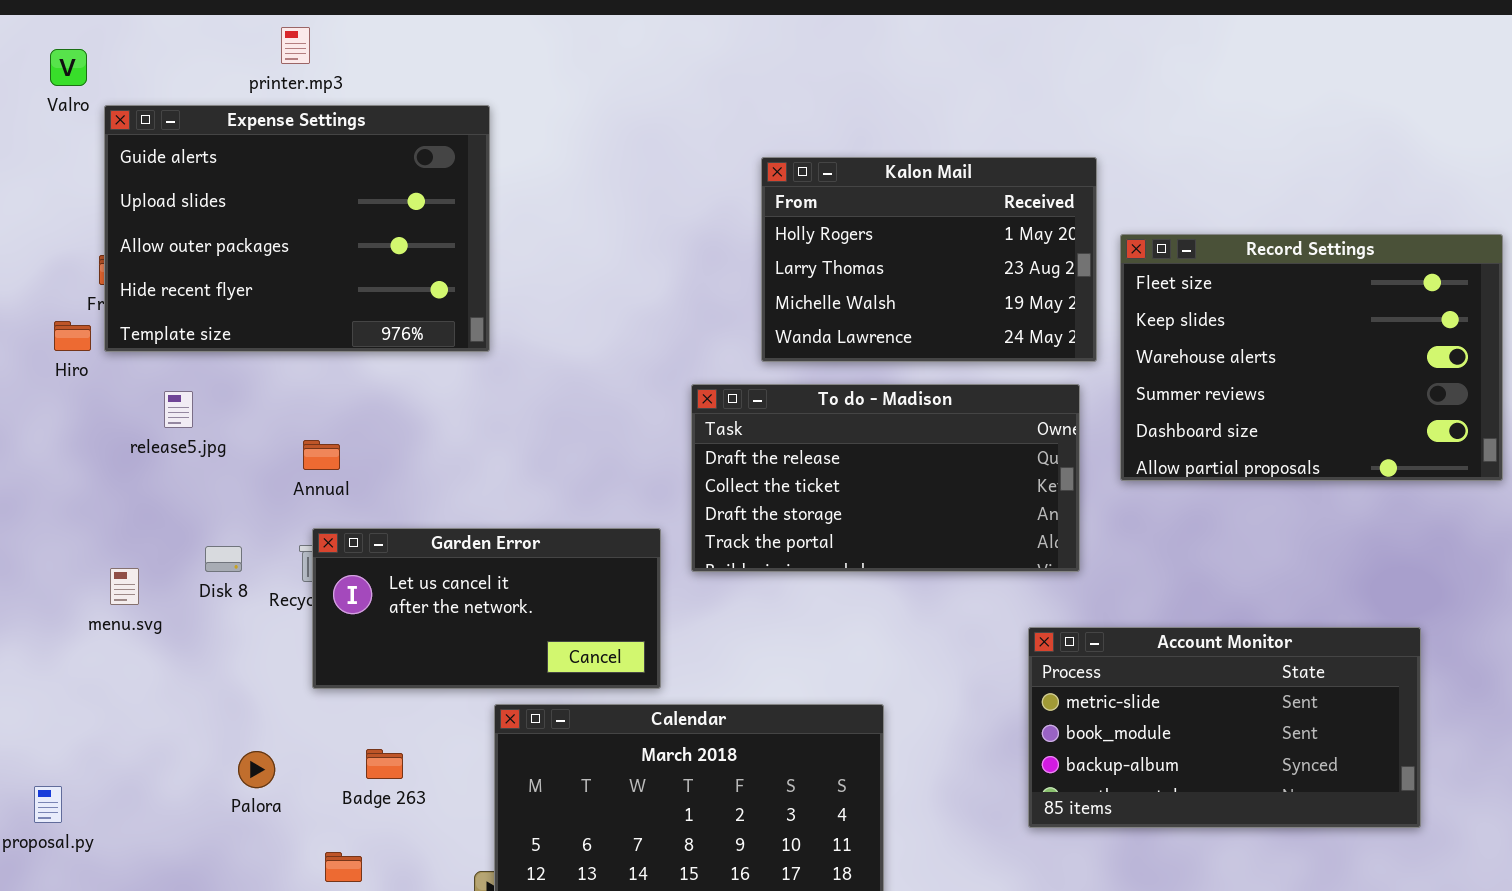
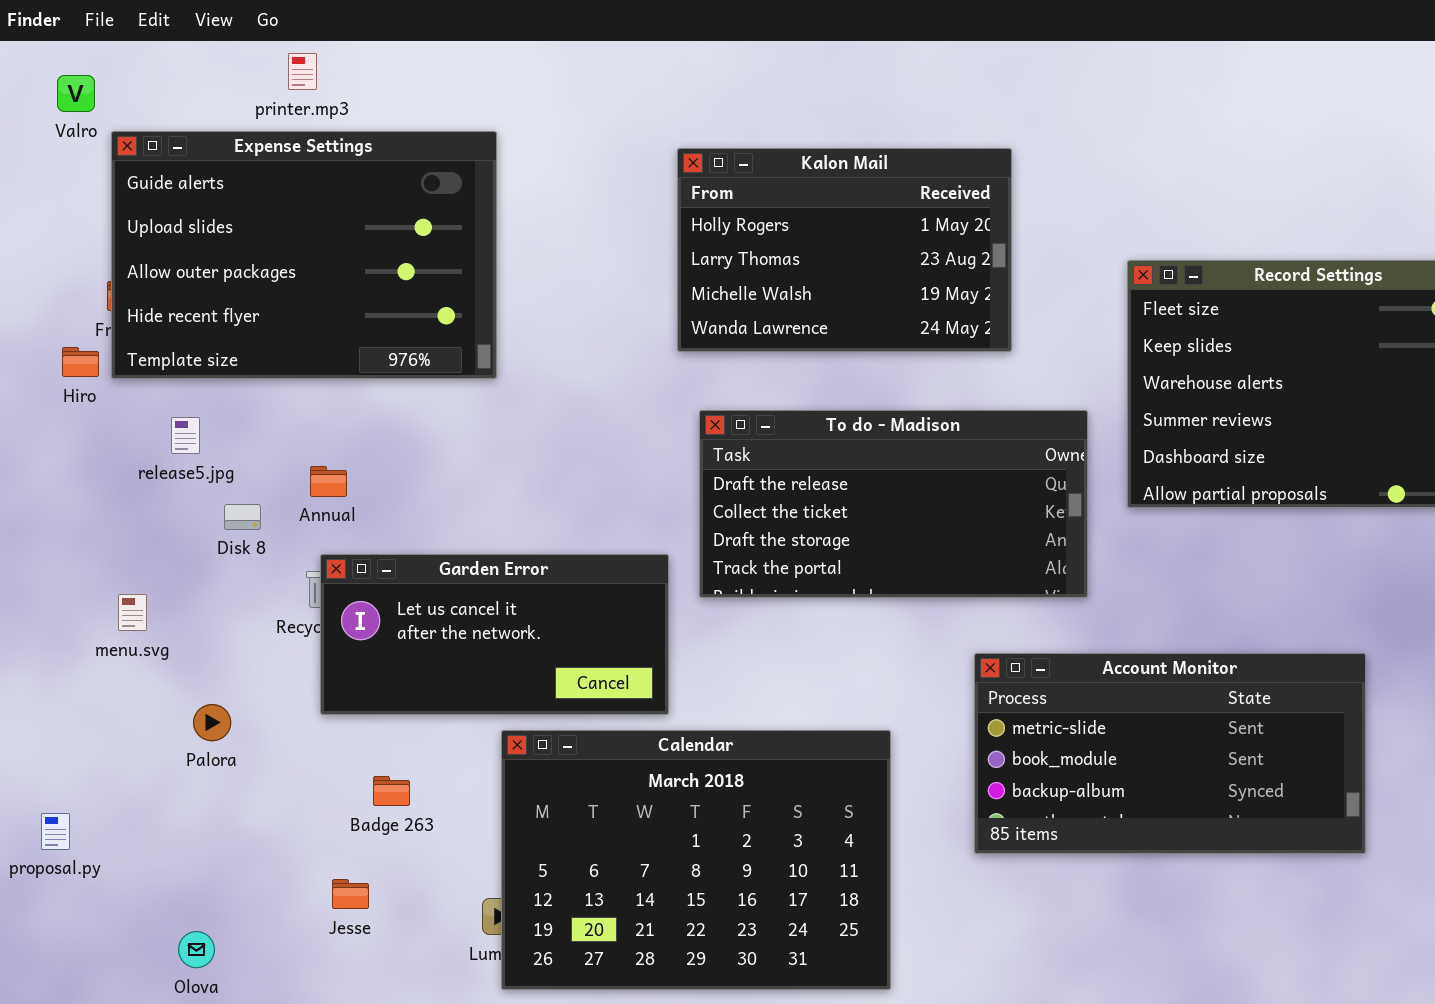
Kalon Mail: [761,157,1097,362] -> [677,148,1012,352], moved
Disk 8: [205,546,242,572] -> [224,504,261,530], moved
Account Monitor: [1028,627,1421,828] -> [974,653,1366,854], moved
Palora: [238,751,275,788] -> [193,704,231,741], moved

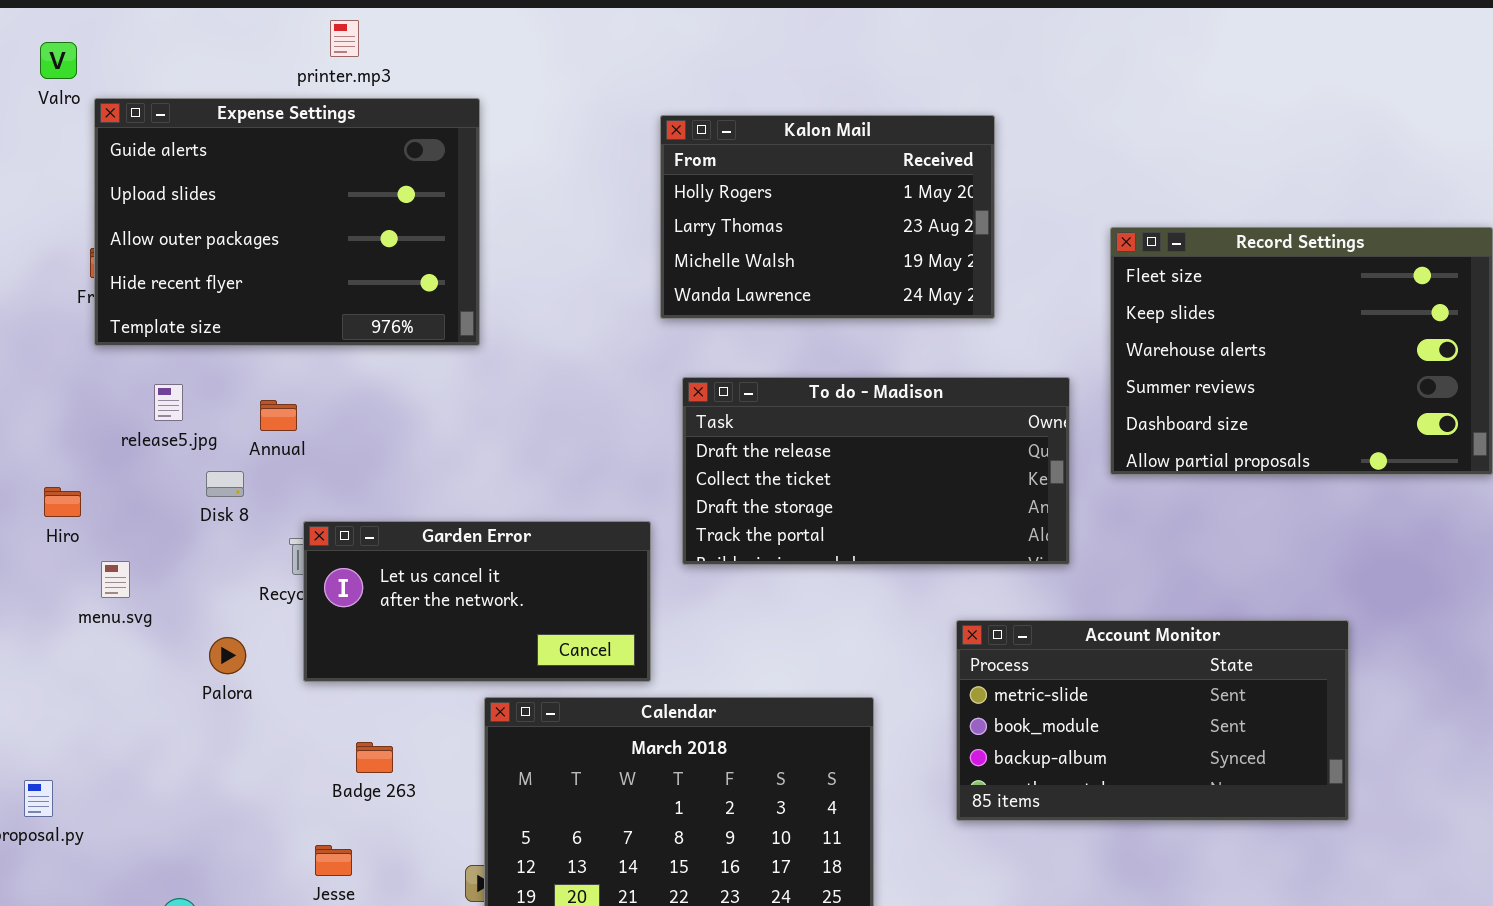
printer.mp3: [288,53,317,90] -> [330,20,359,57], moved
Hiro: [62,347,99,377] -> [44,487,81,517], moved
Annual: [310,466,347,497] -> [260,400,297,431], moved
Palora: [193,704,231,741] -> [209,637,246,674], moved

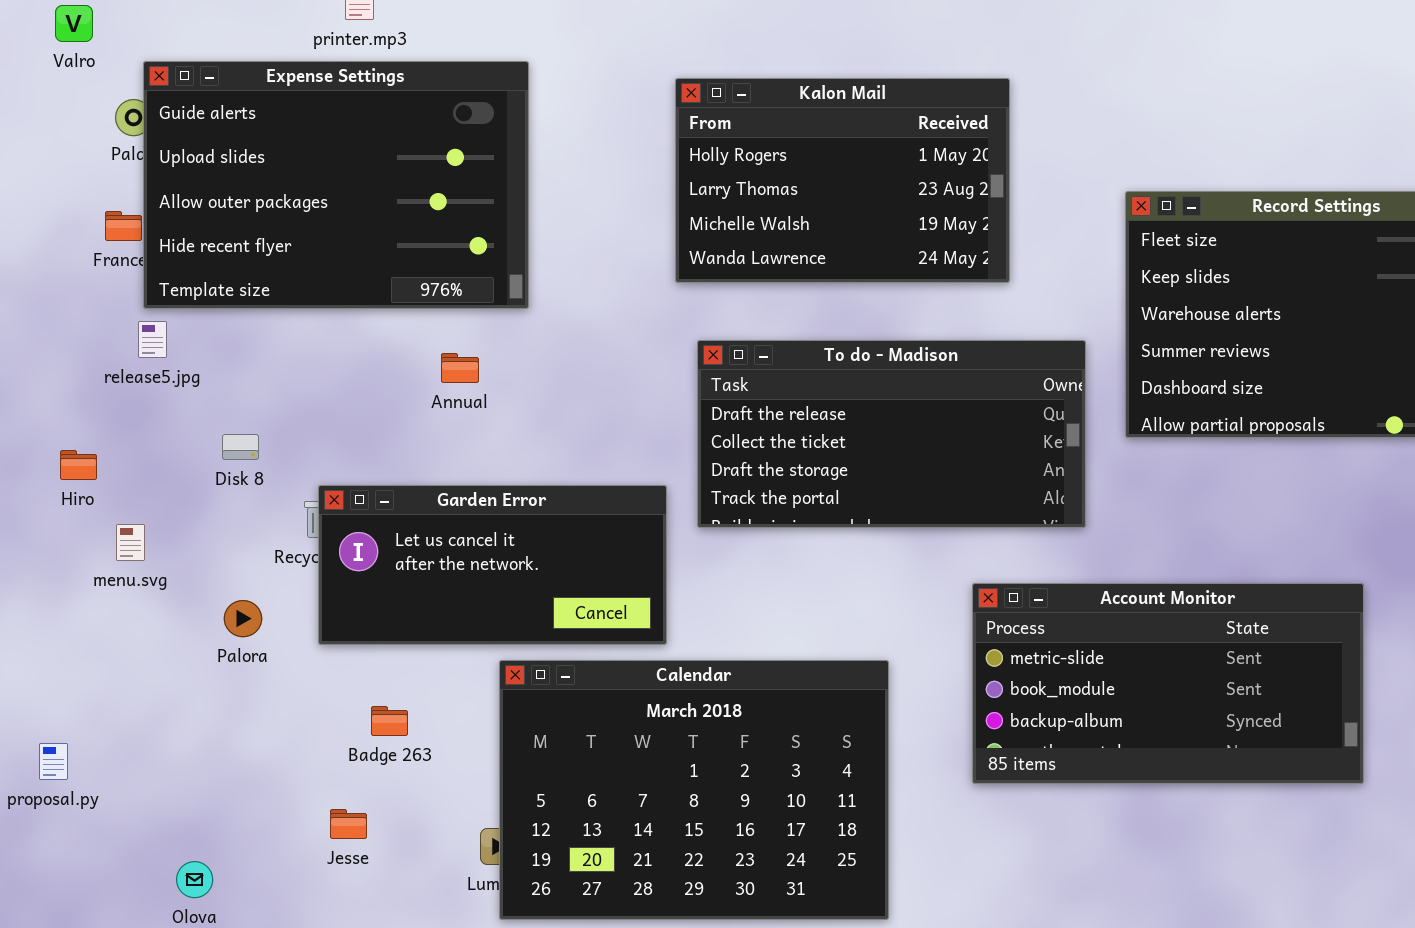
Expense Settings: [94,98,480,346] -> [143,61,529,309], moved
release5.jpg: [154,384,183,421] -> [138,321,167,358], moved
Annual: [260,400,297,431] -> [441,353,479,383], moved

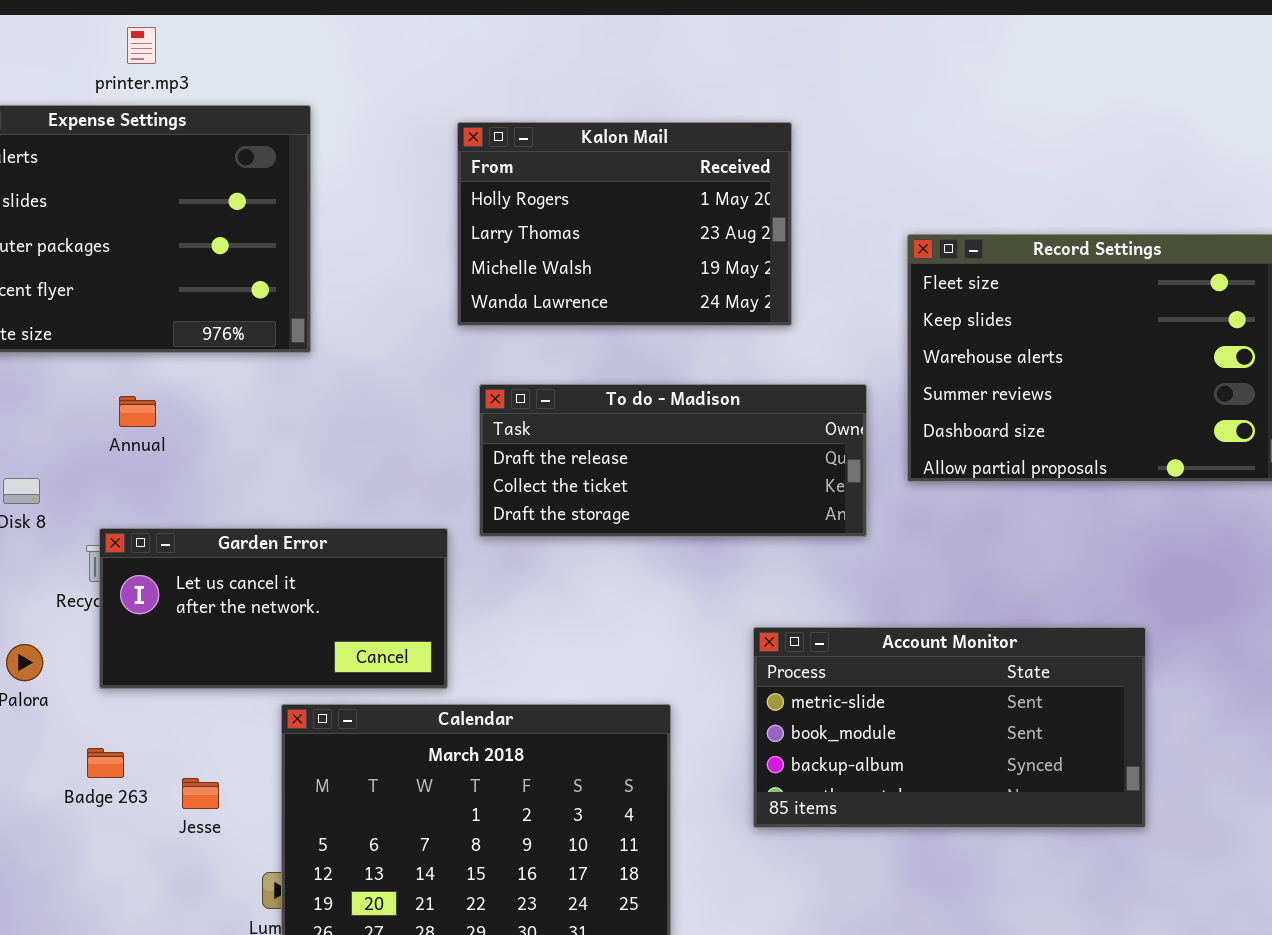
To do - Madison: [697,340,1086,528] -> [479,384,867,537], resized
Annual: [441,353,479,383] -> [119,396,156,427], moved
Badge 263: [371,706,408,736] -> [87,748,124,778], moved
Jesse: [330,809,367,839] -> [182,778,219,809], moved

